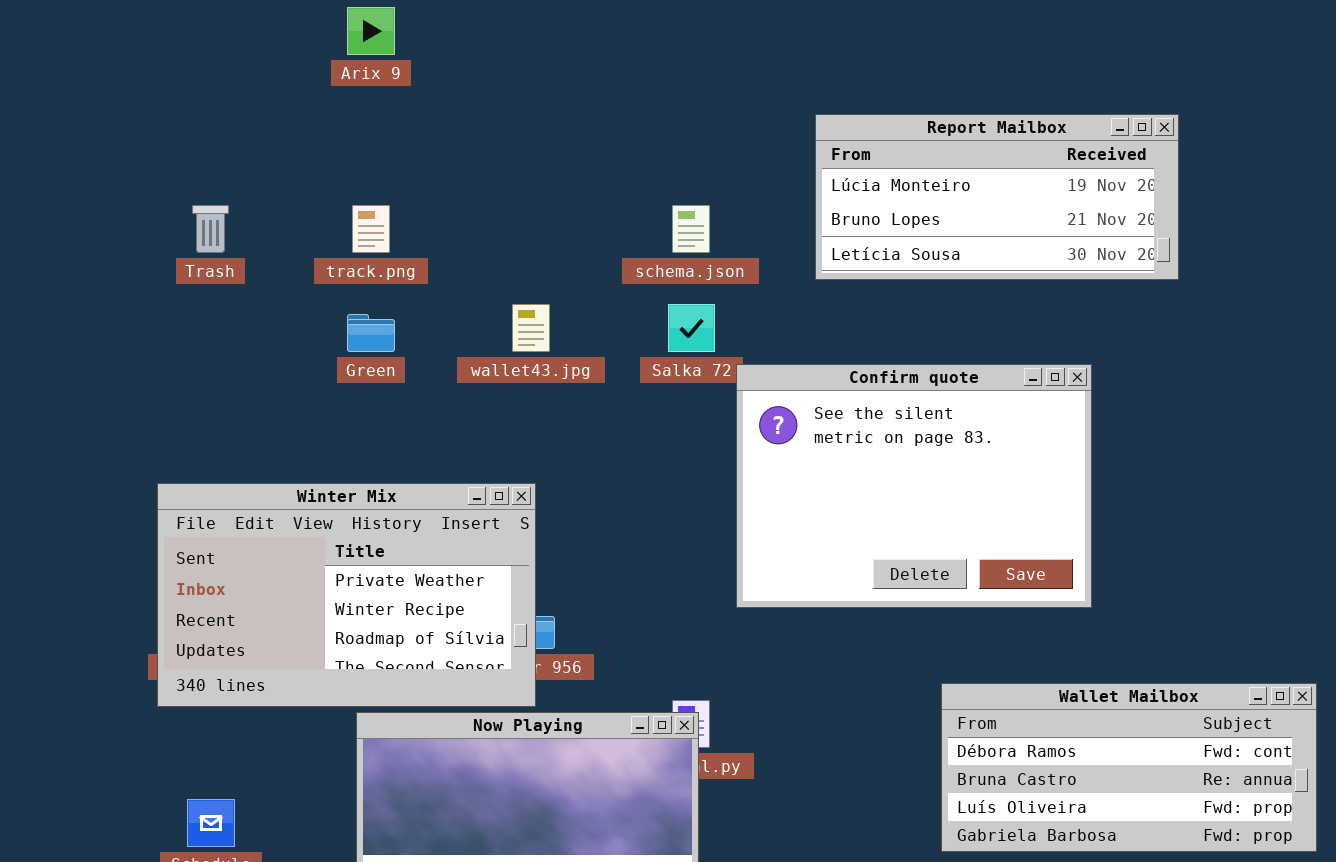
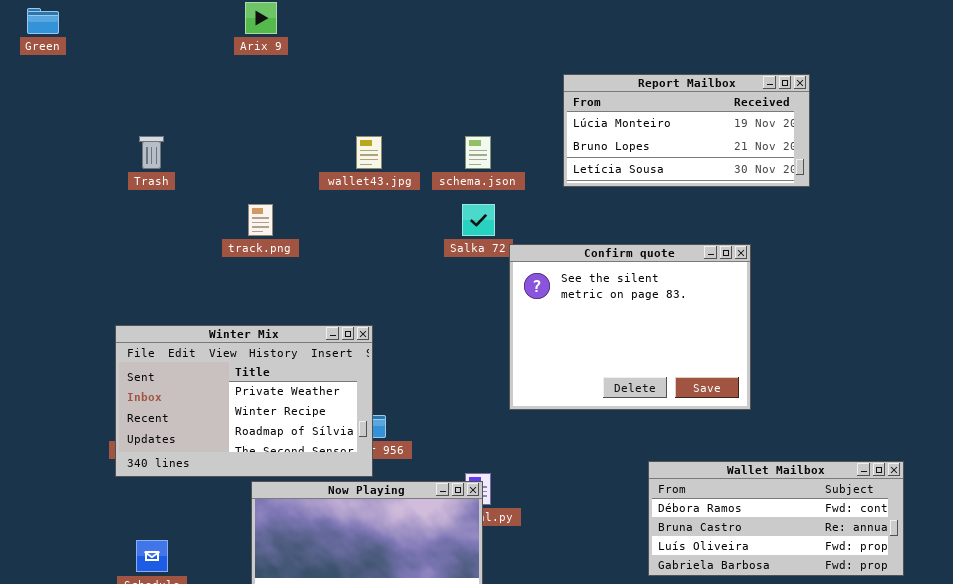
track.png: [352,205,390,253] -> [248,204,273,236], moved
wallet43.jpg: [512,304,550,352] -> [356,136,382,169], moved
Green: [347,314,395,352] -> [27,8,59,34], moved

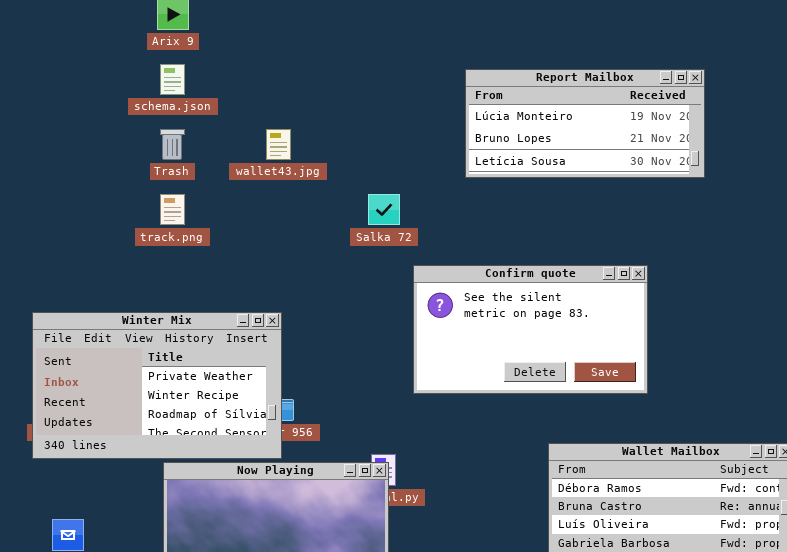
Trash: [139,136,164,169] -> [160,129,185,160], moved
schema.json: [465,136,491,169] -> [160,64,185,95], moved
Confirm quote: [509,244,751,410] -> [413,265,648,394], resized

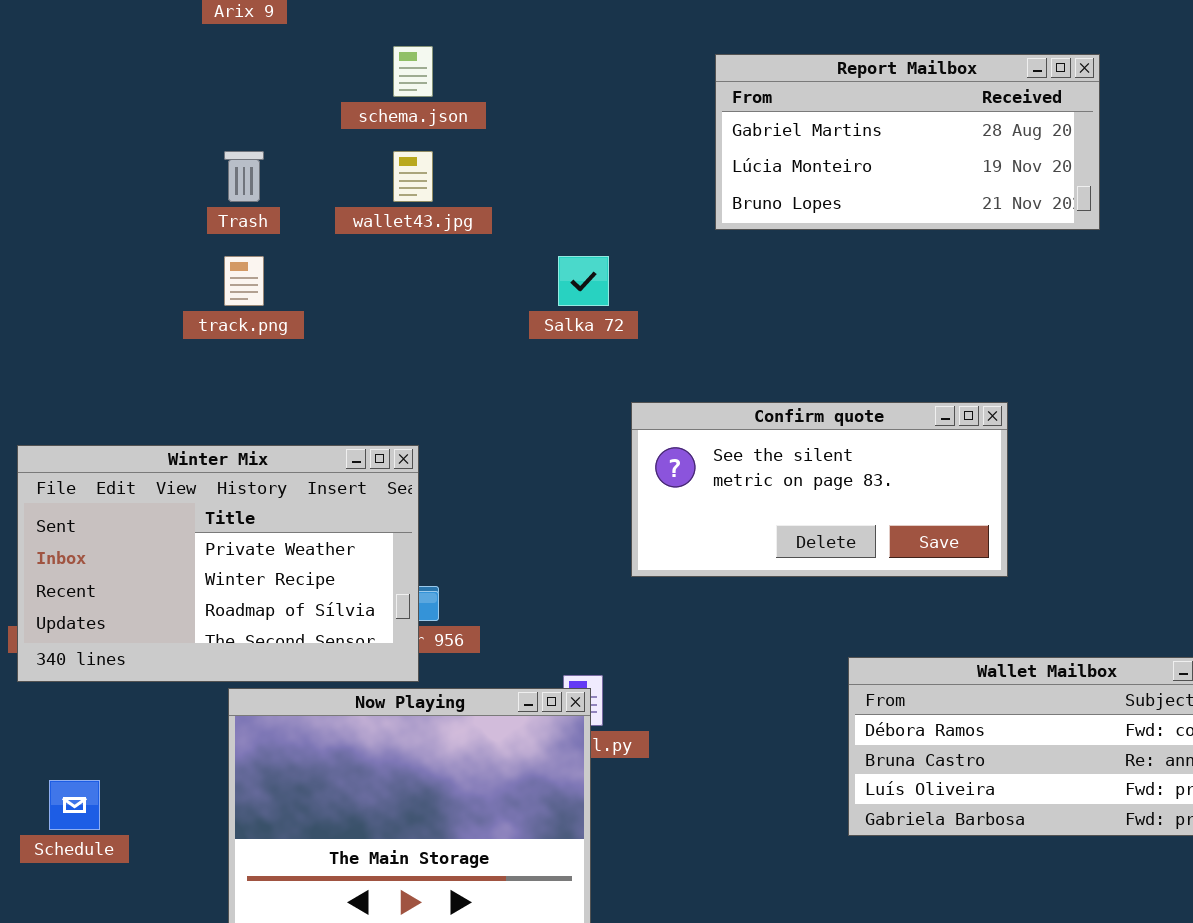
schema.json: [160,64,185,95] -> [393,46,433,97], moved
Report Mailbox: [465,69,705,178] -> [715,54,1100,230], scrolled up 1 row
Confirm quote: [413,265,648,394] -> [631,402,1008,577], resized

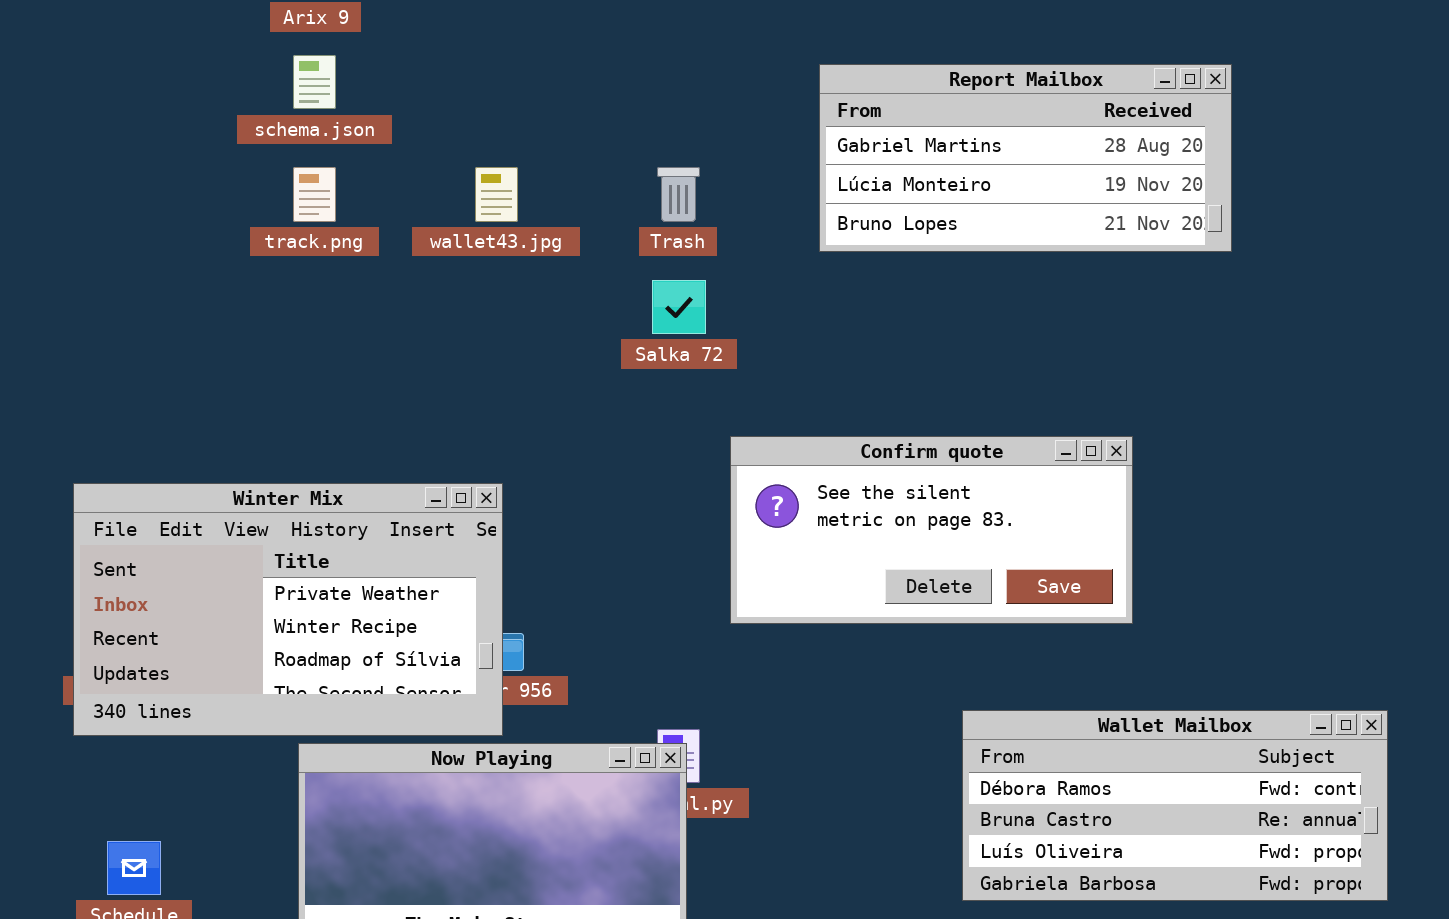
schema.json: [393,46,433,97] -> [293,55,336,109], moved
Trash: [224,151,264,202] -> [657,167,700,222], moved
track.png: [224,256,264,306] -> [293,167,336,222], moved

